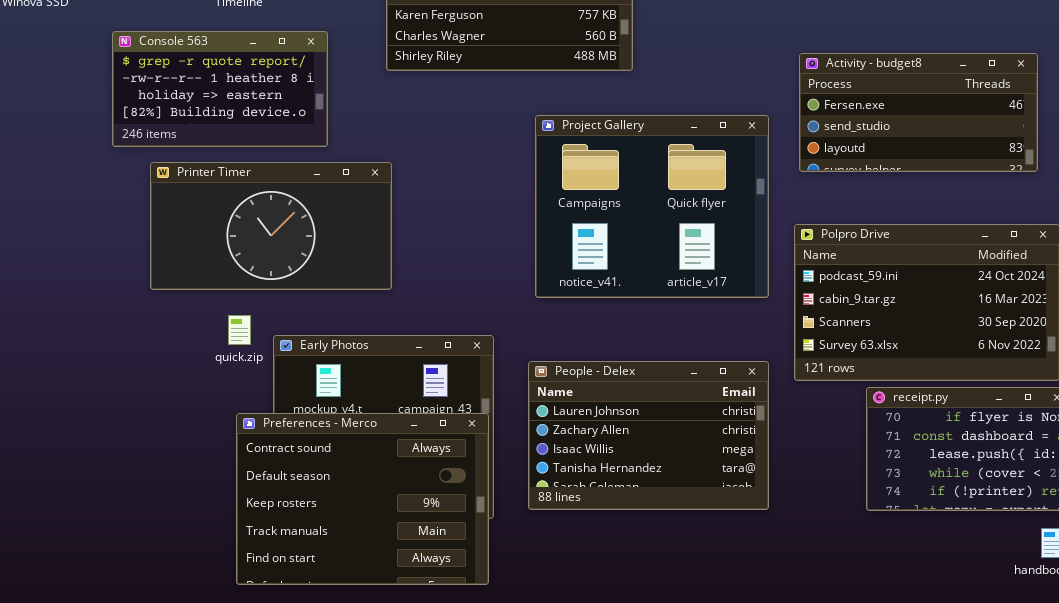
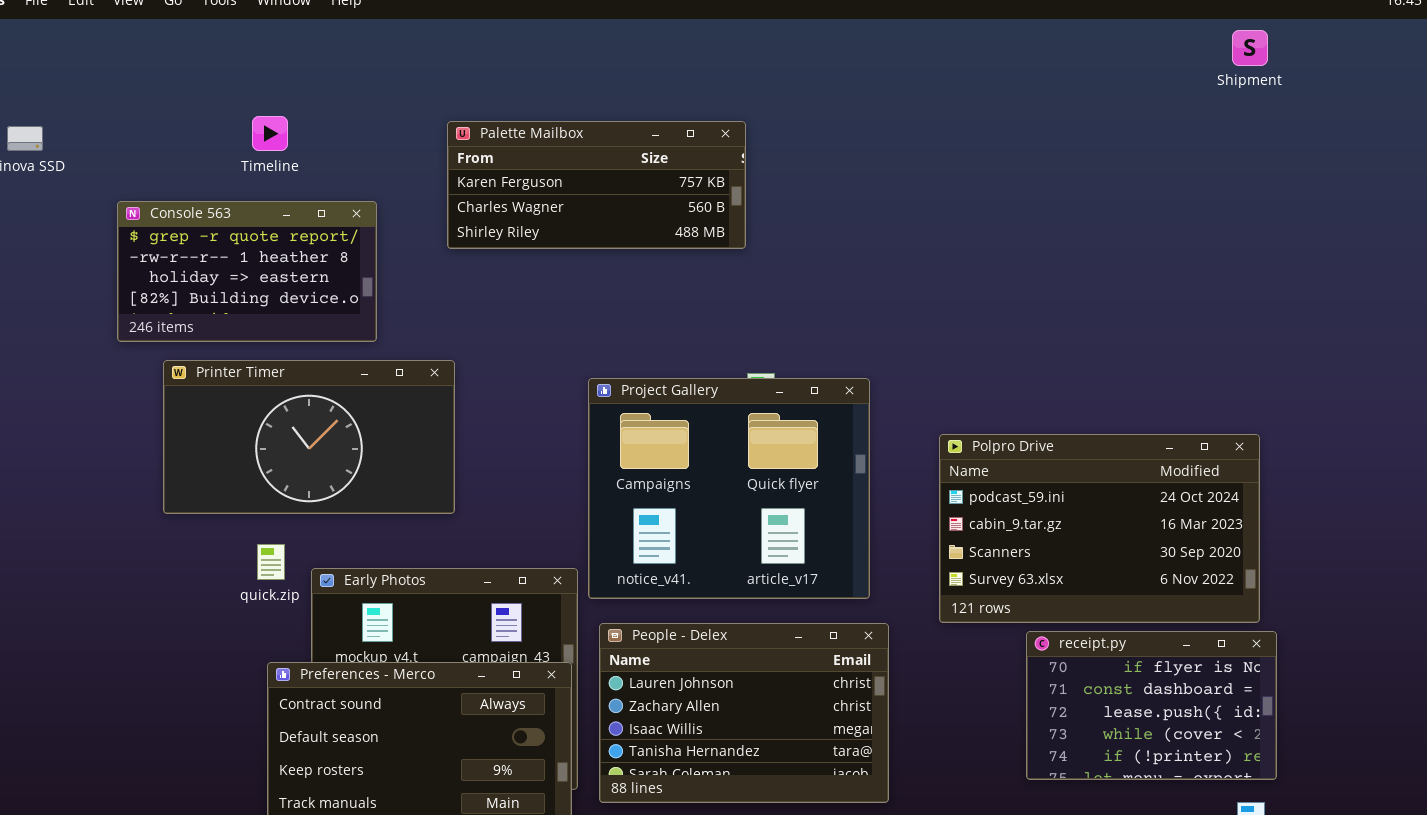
Activity - budget8: [799,53,1038,172] -> none, closed
Project Gallery: [535,115,769,298] -> [588,378,870,599], moved
People - Delex: [528,361,769,510] -> [599,623,889,803], moved

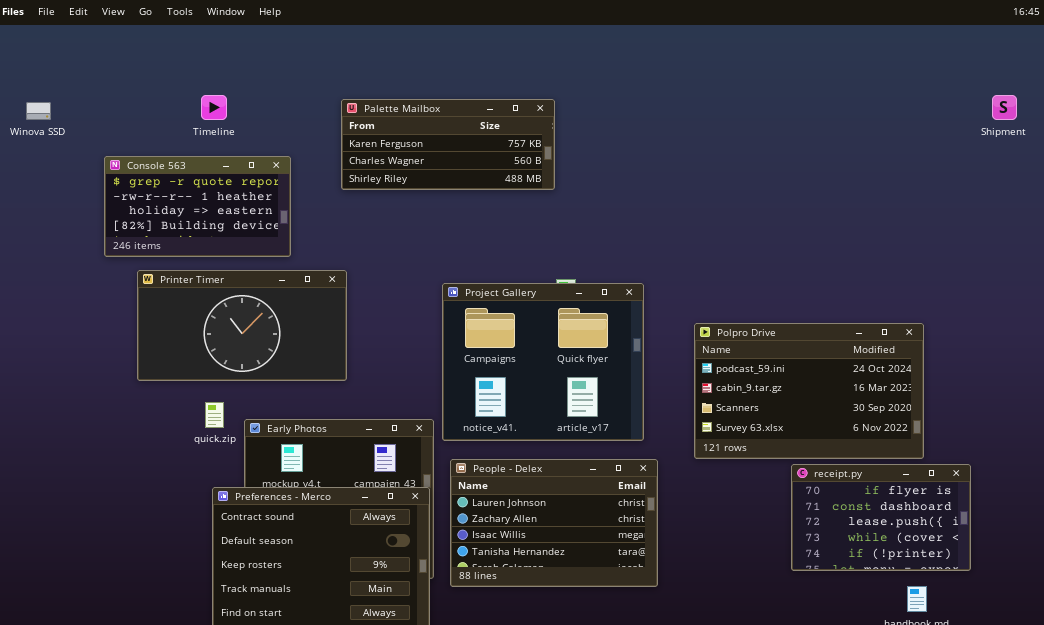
Shipment: [1232,30,1268,66] -> [992,95,1017,120], moved
receipt.py: [1026,631,1277,780] -> [791,464,971,571], moved

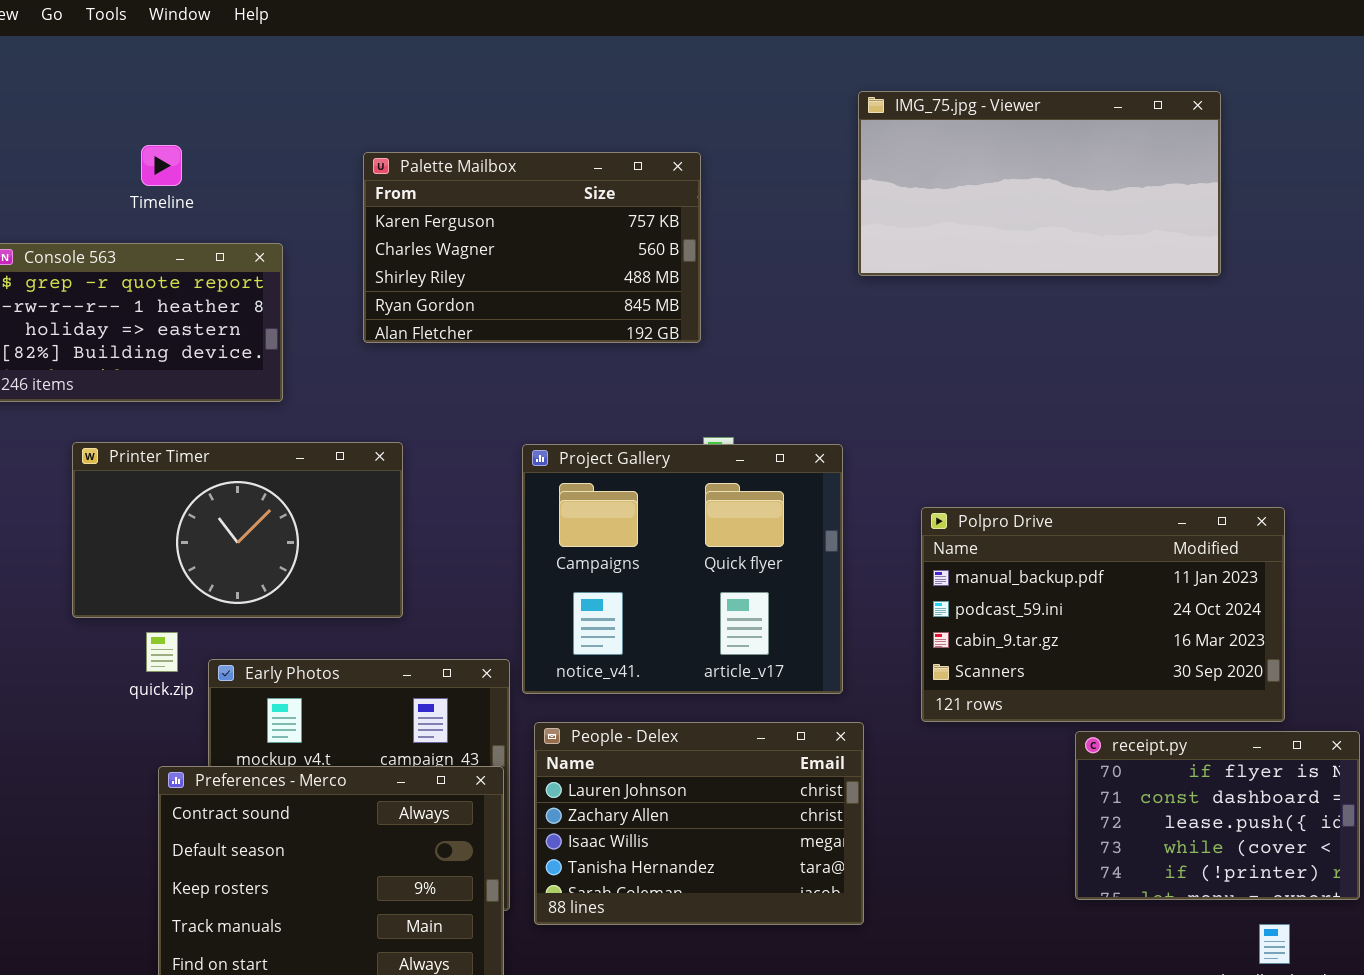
IMG_75.jpg - Viewer: none -> [858,91,1221,276], opened
Palette Mailbox: [341,99,555,190] -> [363,152,701,343], resized
Printer Timer: [137,270,347,381] -> [72,442,403,618], moved
Polpro Drive: [694,323,924,459] -> [921,507,1285,722], scrolled up 1 row

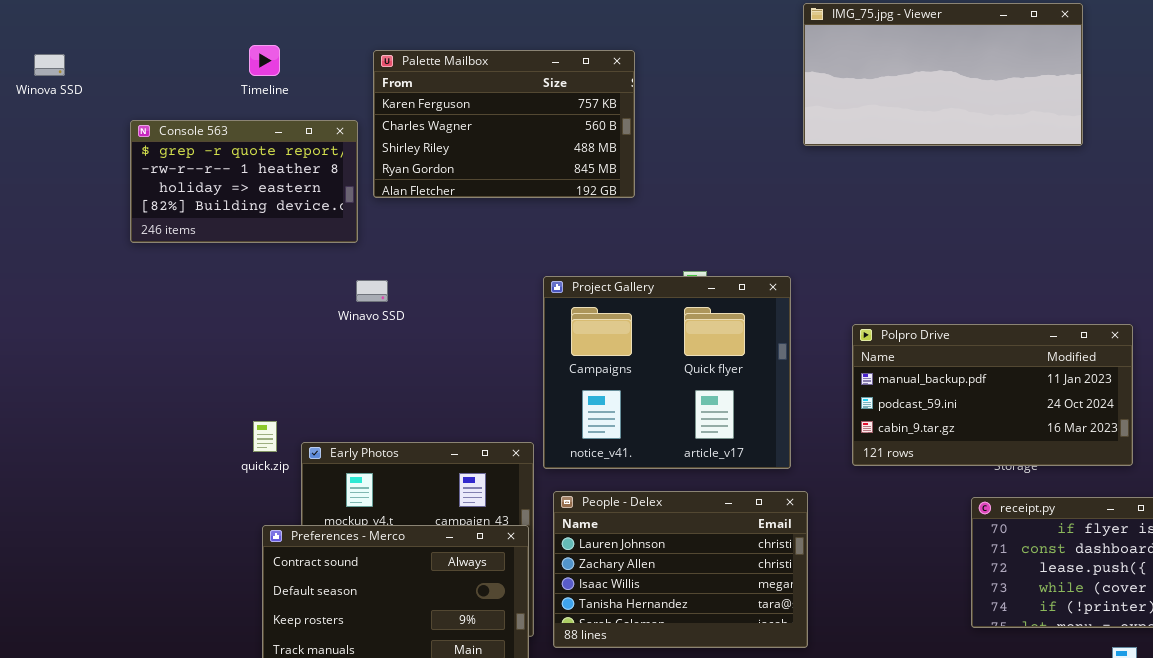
Palette Mailbox: [363,152,701,343] -> [373,50,635,198], moved
Printer Timer: [72,442,403,618] -> none, closed
Polpro Drive: [921,507,1285,722] -> [852,324,1133,466], resized

